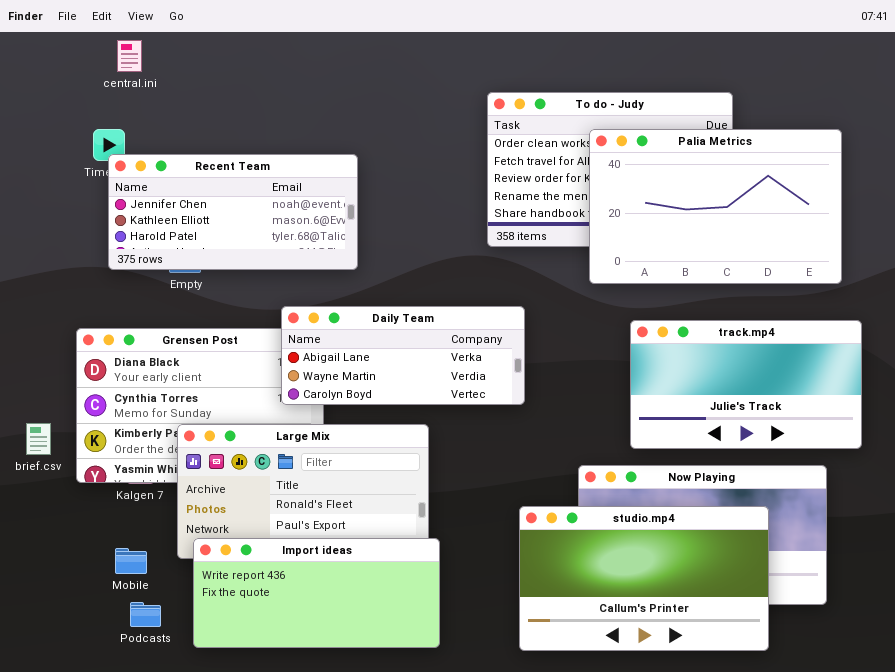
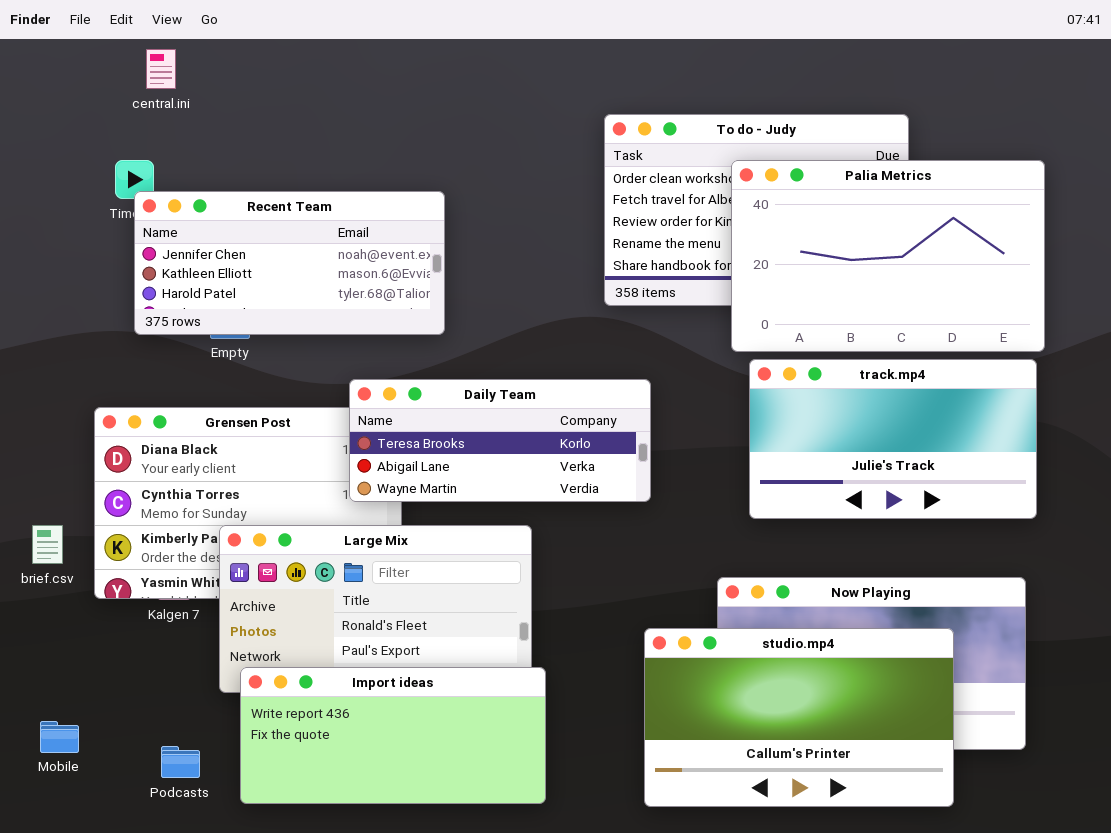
Daily Team: [281,306,525,405] -> [349,379,651,502], scrolled up 1 row
track.mp4: [630,320,862,449] -> [749,359,1037,519], moved
Mobile: [115,548,147,574] -> [40,721,79,753], moved

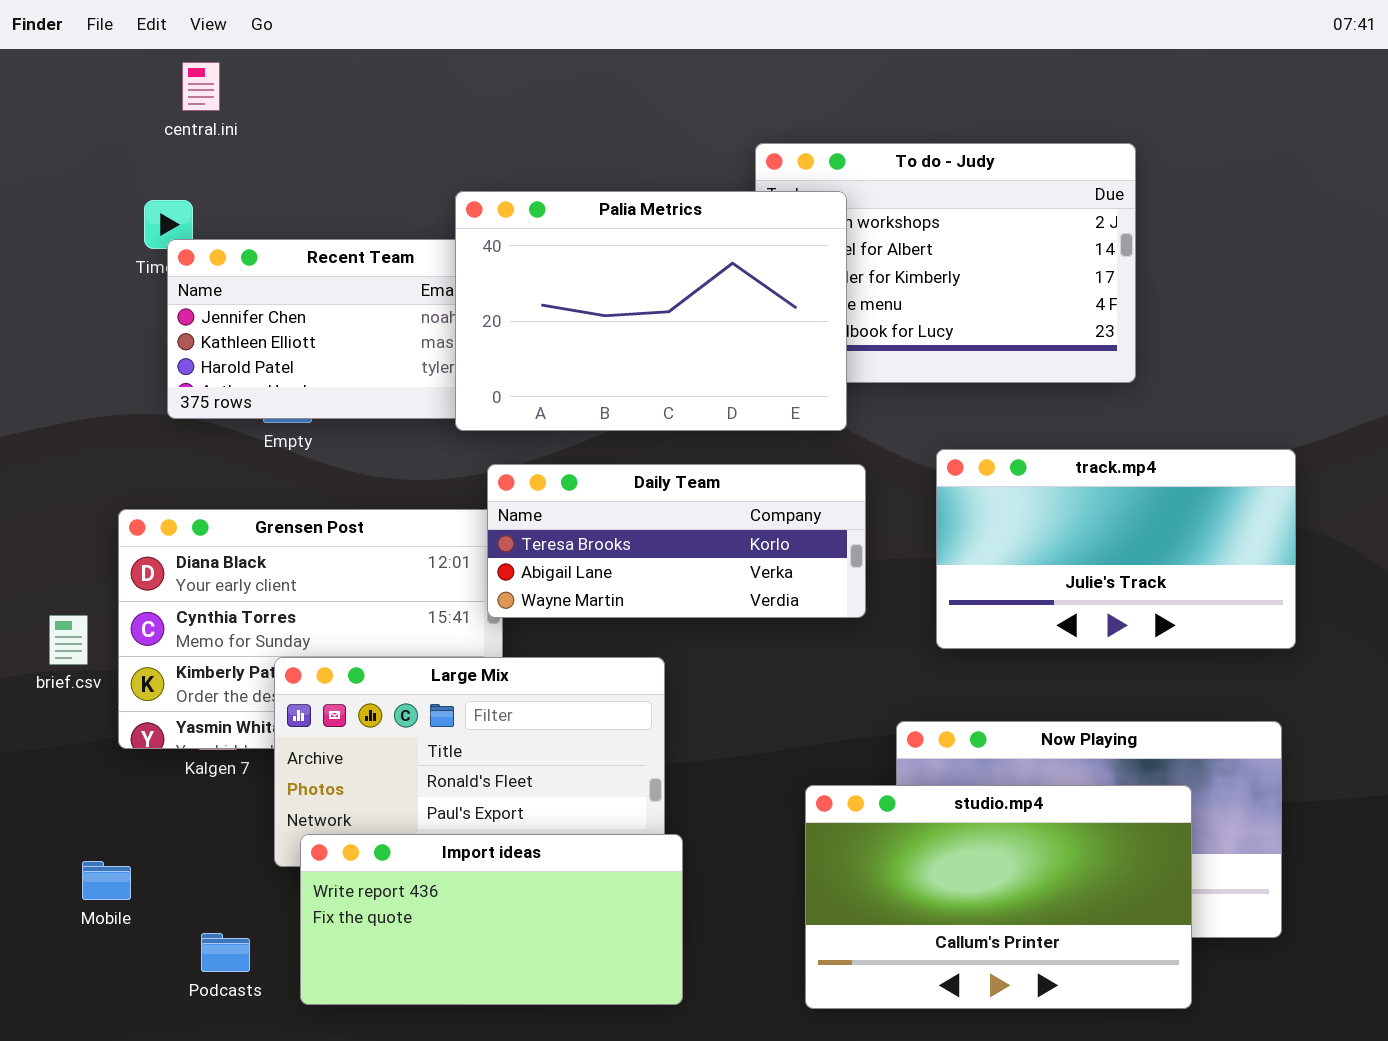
Palia Metrics: [731,160,1045,352] -> [455,191,847,431], moved
Daily Team: [349,379,651,502] -> [487,464,866,618], moved
brief.csv: [32,525,63,564] -> [49,615,88,665], moved
Mobile: [40,721,79,753] -> [82,861,131,900], moved

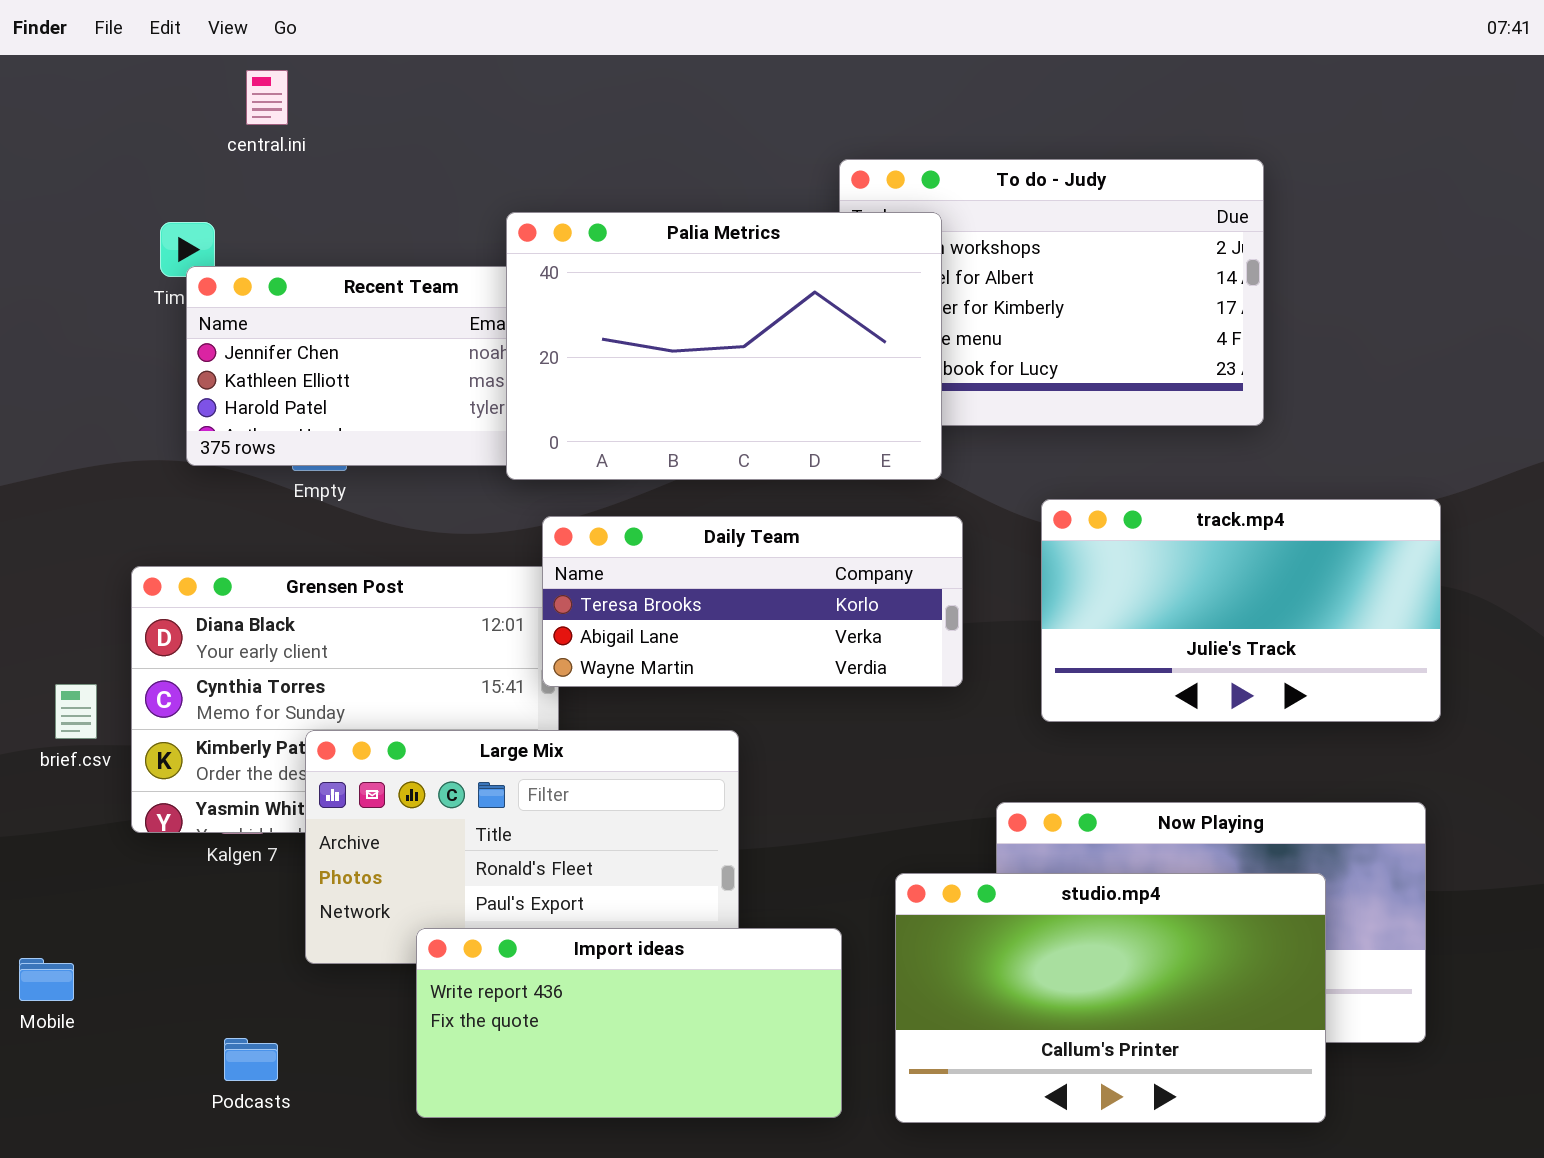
central.ini: [182,62,220,111] -> [246,70,288,125], moved
Import ideas: [300,834,683,1005] -> [416,928,842,1118], moved
Mobile: [82,861,131,900] -> [19,958,74,1001], moved

